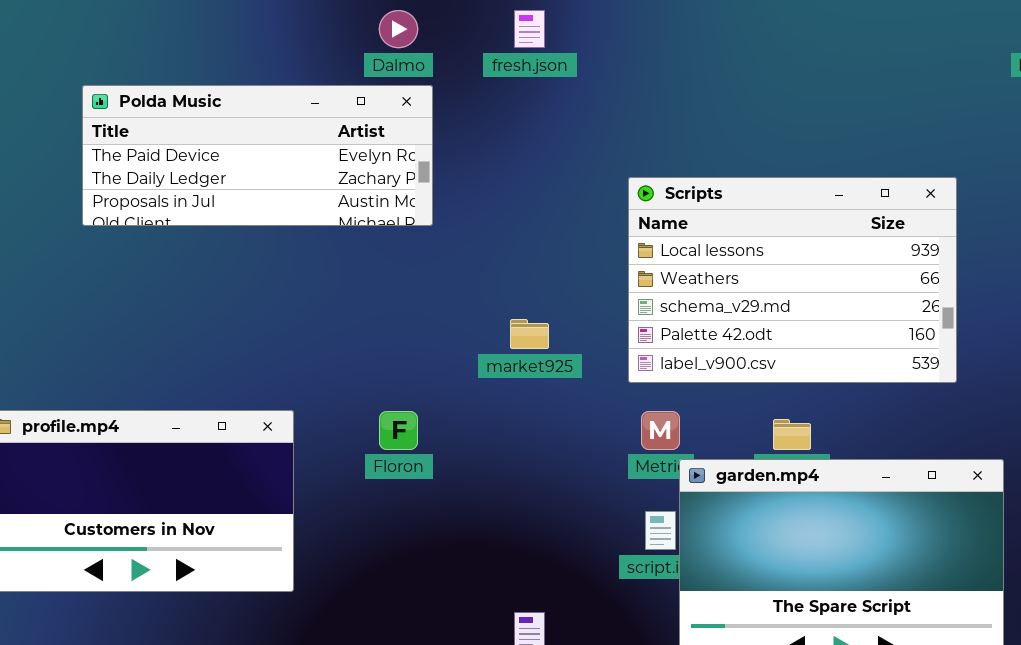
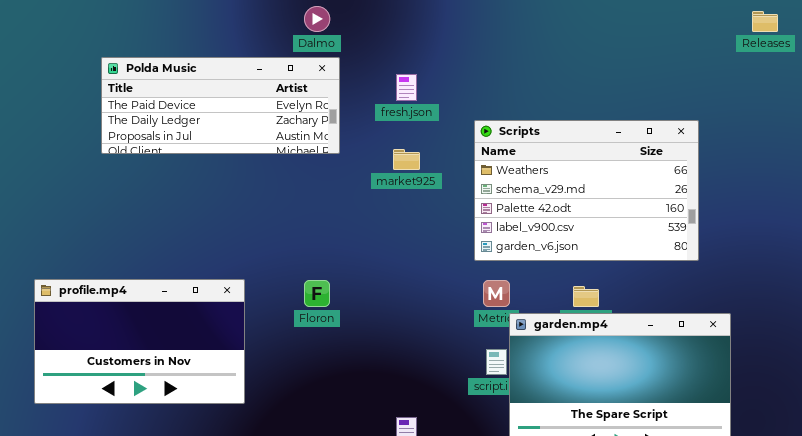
fresh.json: [514,10,545,48] -> [396,74,417,101], moved
Scripts: [628,177,957,383] -> [474,120,699,261], scrolled down 1 row
market925: [510,319,549,349] -> [393,149,420,170], moved

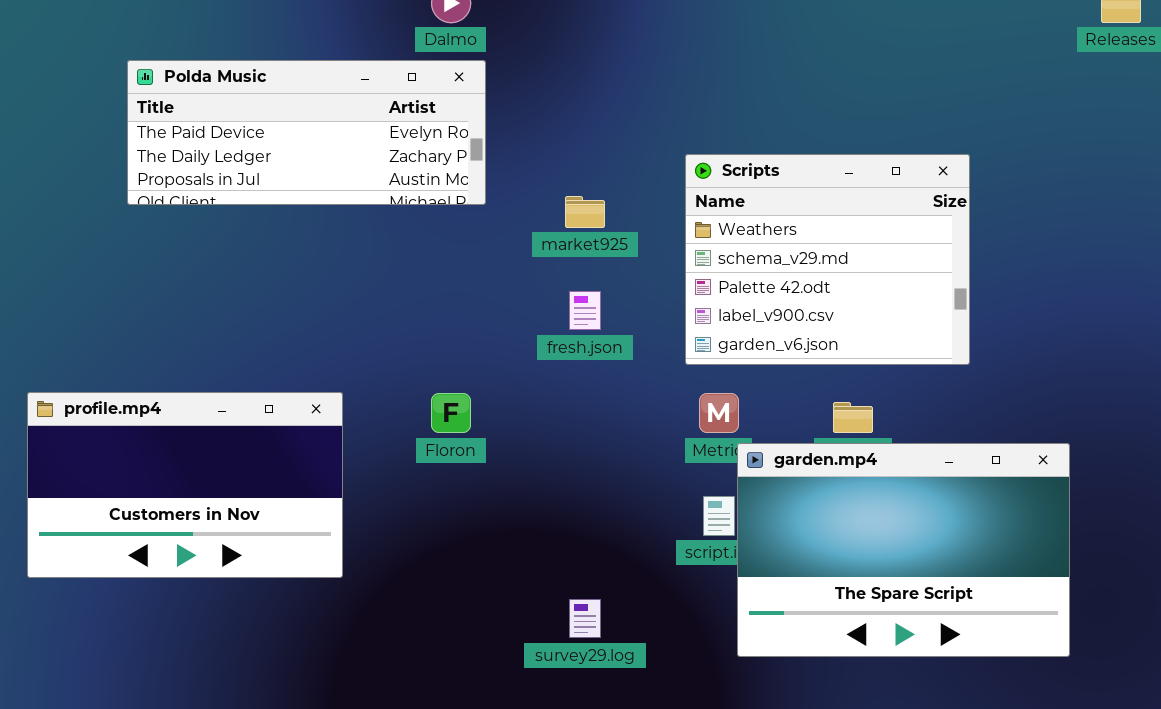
fresh.json: [396,74,417,101] -> [569,291,601,330], moved
Scripts: [474,120,699,261] -> [685,154,970,365], resized

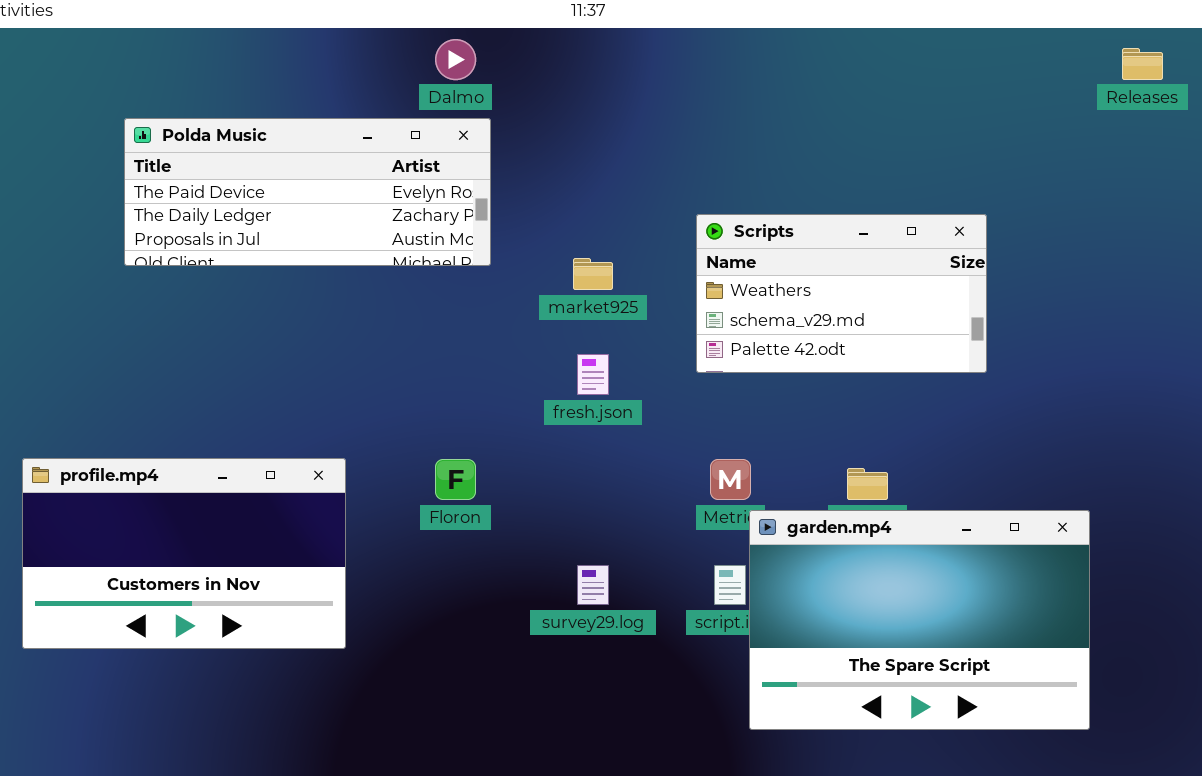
Scripts: [685,154,970,365] -> [696,214,987,373], resized
survey29.log: [569,599,601,638] -> [577,565,609,605], moved

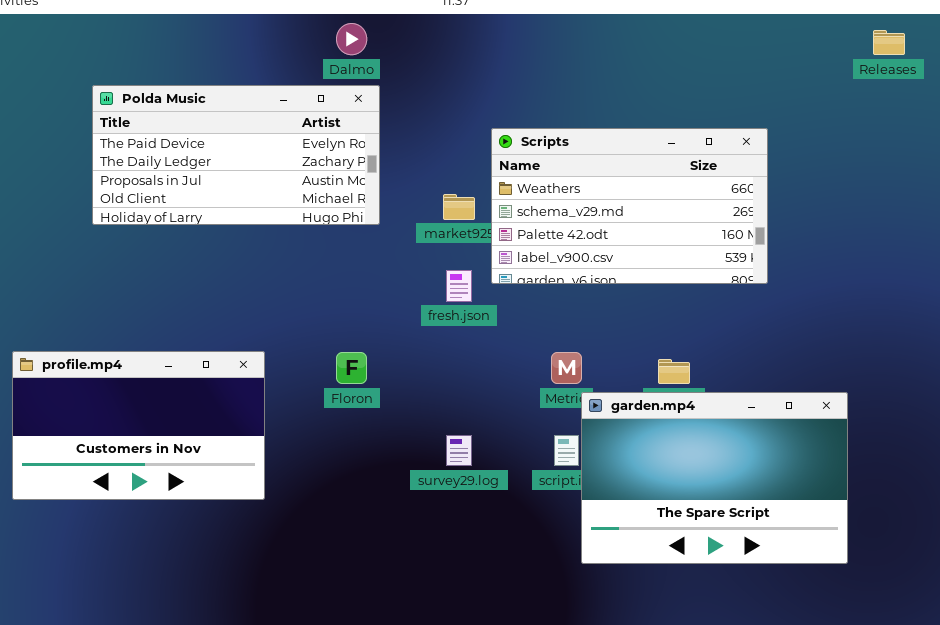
Polda Music: [124,118,491,266] -> [92,85,380,225], resized
Scripts: [696,214,987,373] -> [491,128,768,284], resized

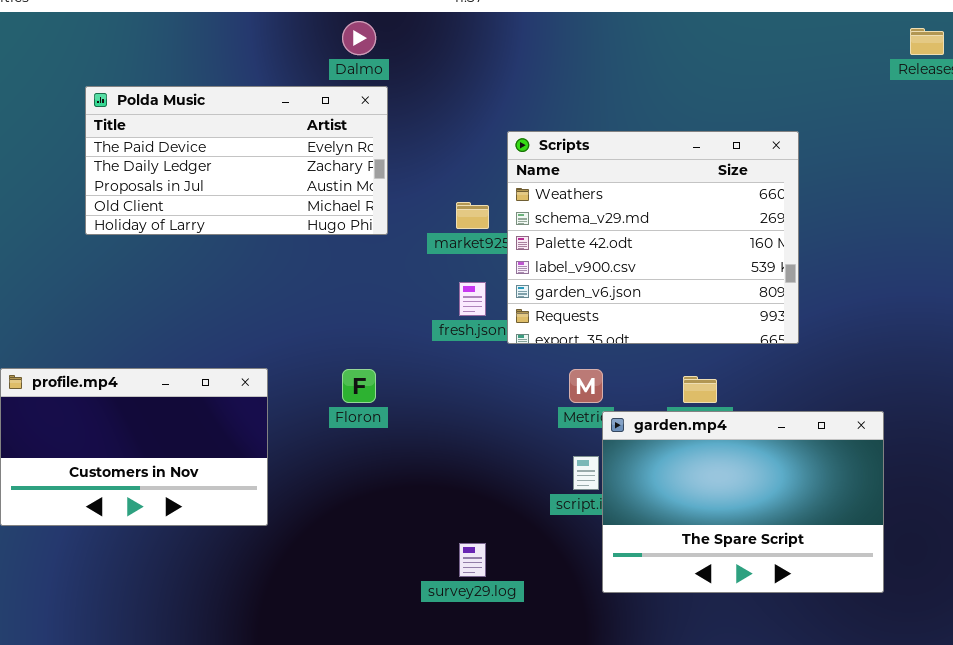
Scripts: [491,128,768,284] -> [507,131,799,344], resized
survey29.log: [446,435,472,466] -> [459,543,486,577], moved

